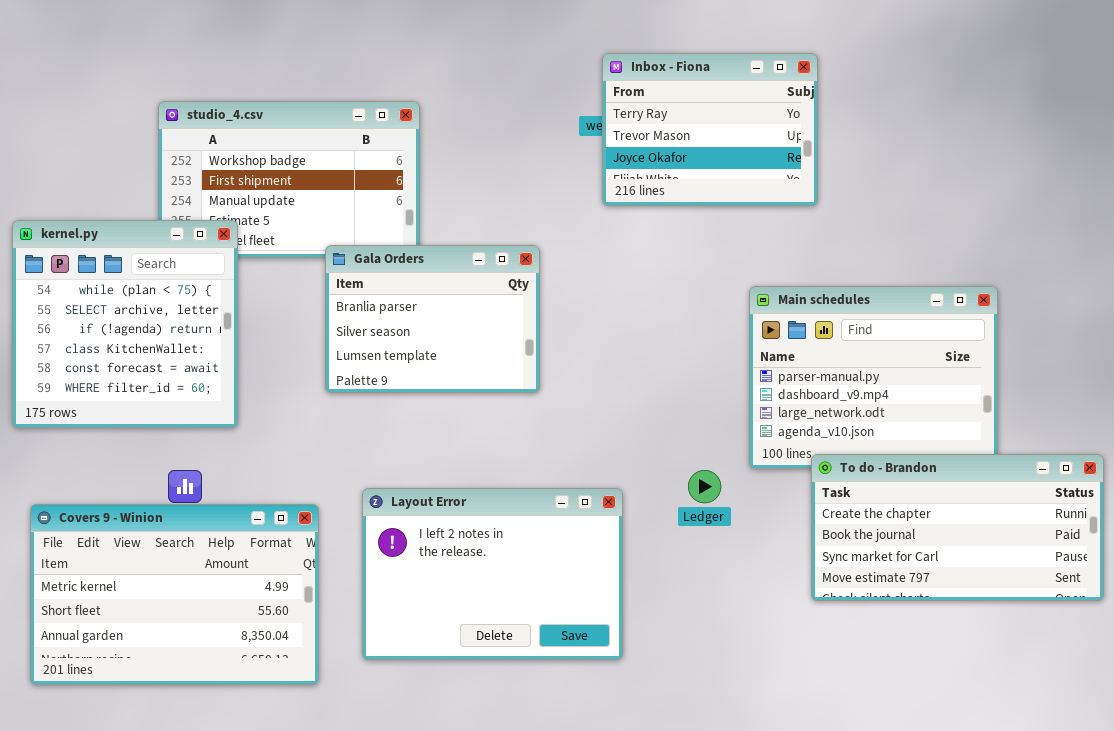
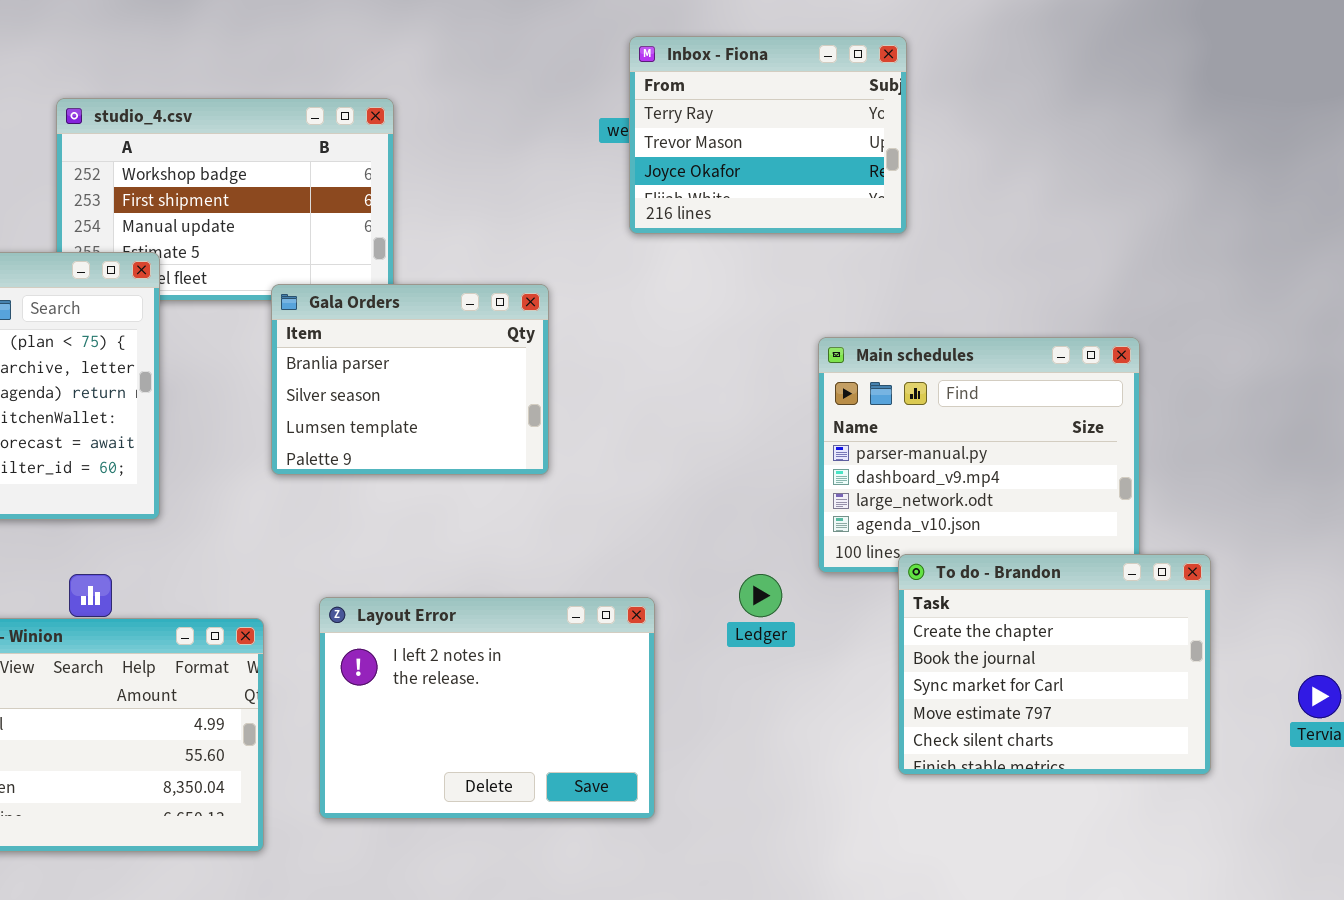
To do - Brandon: [811,454,1104,601] -> [898,554,1211,775], resized

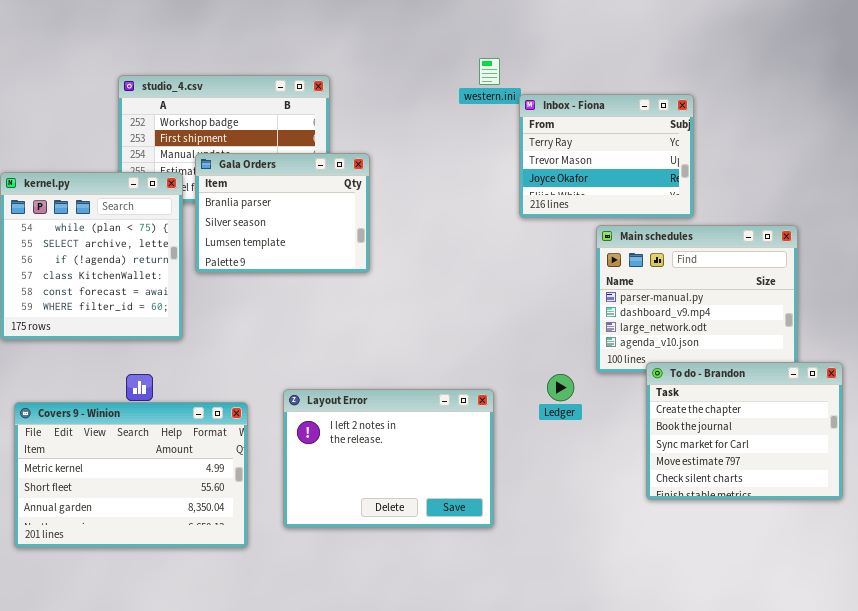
Inbox - Fiona: [629,36,907,234] -> [519,94,694,218], moved
Gala Orders: [271,284,549,475] -> [195,153,370,273], moved

